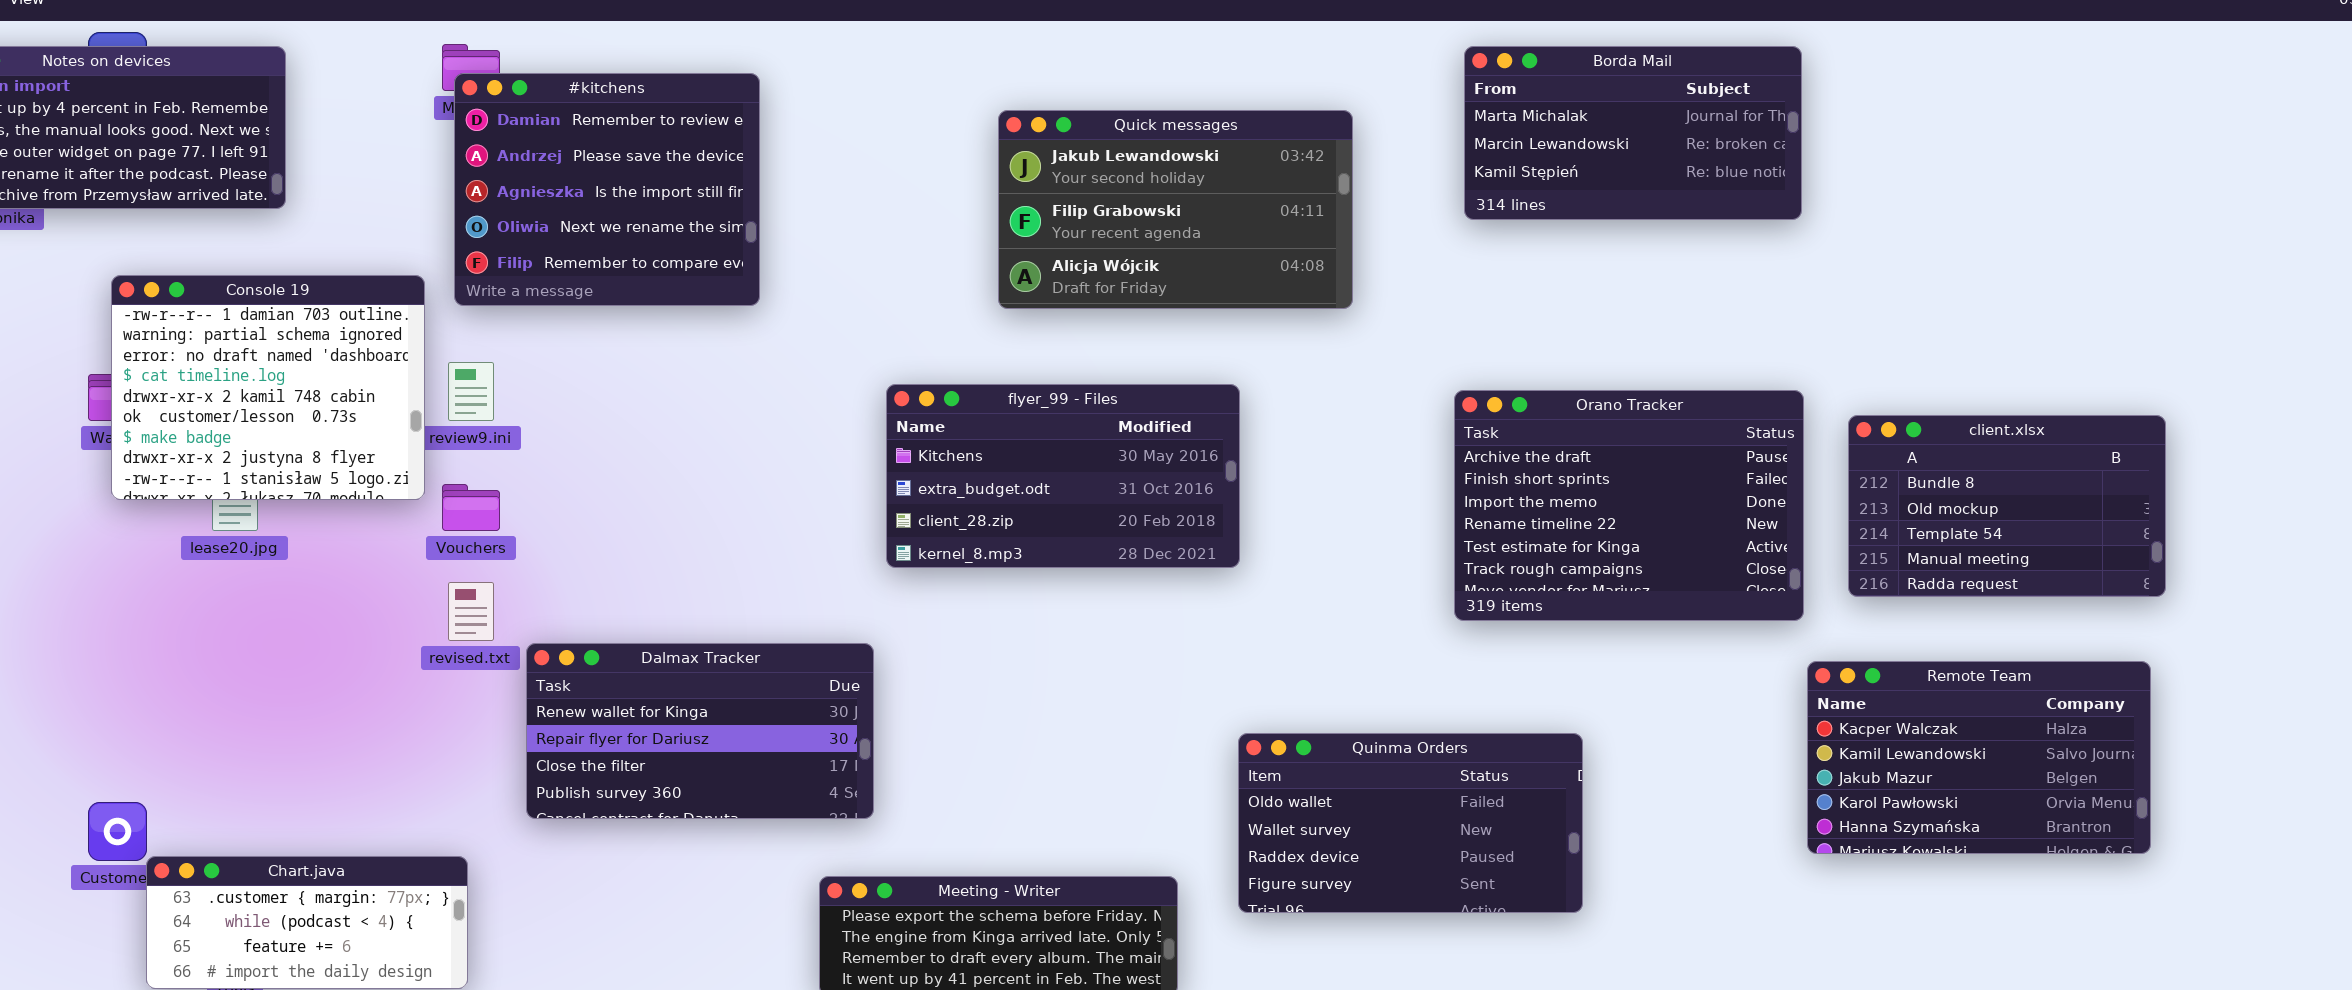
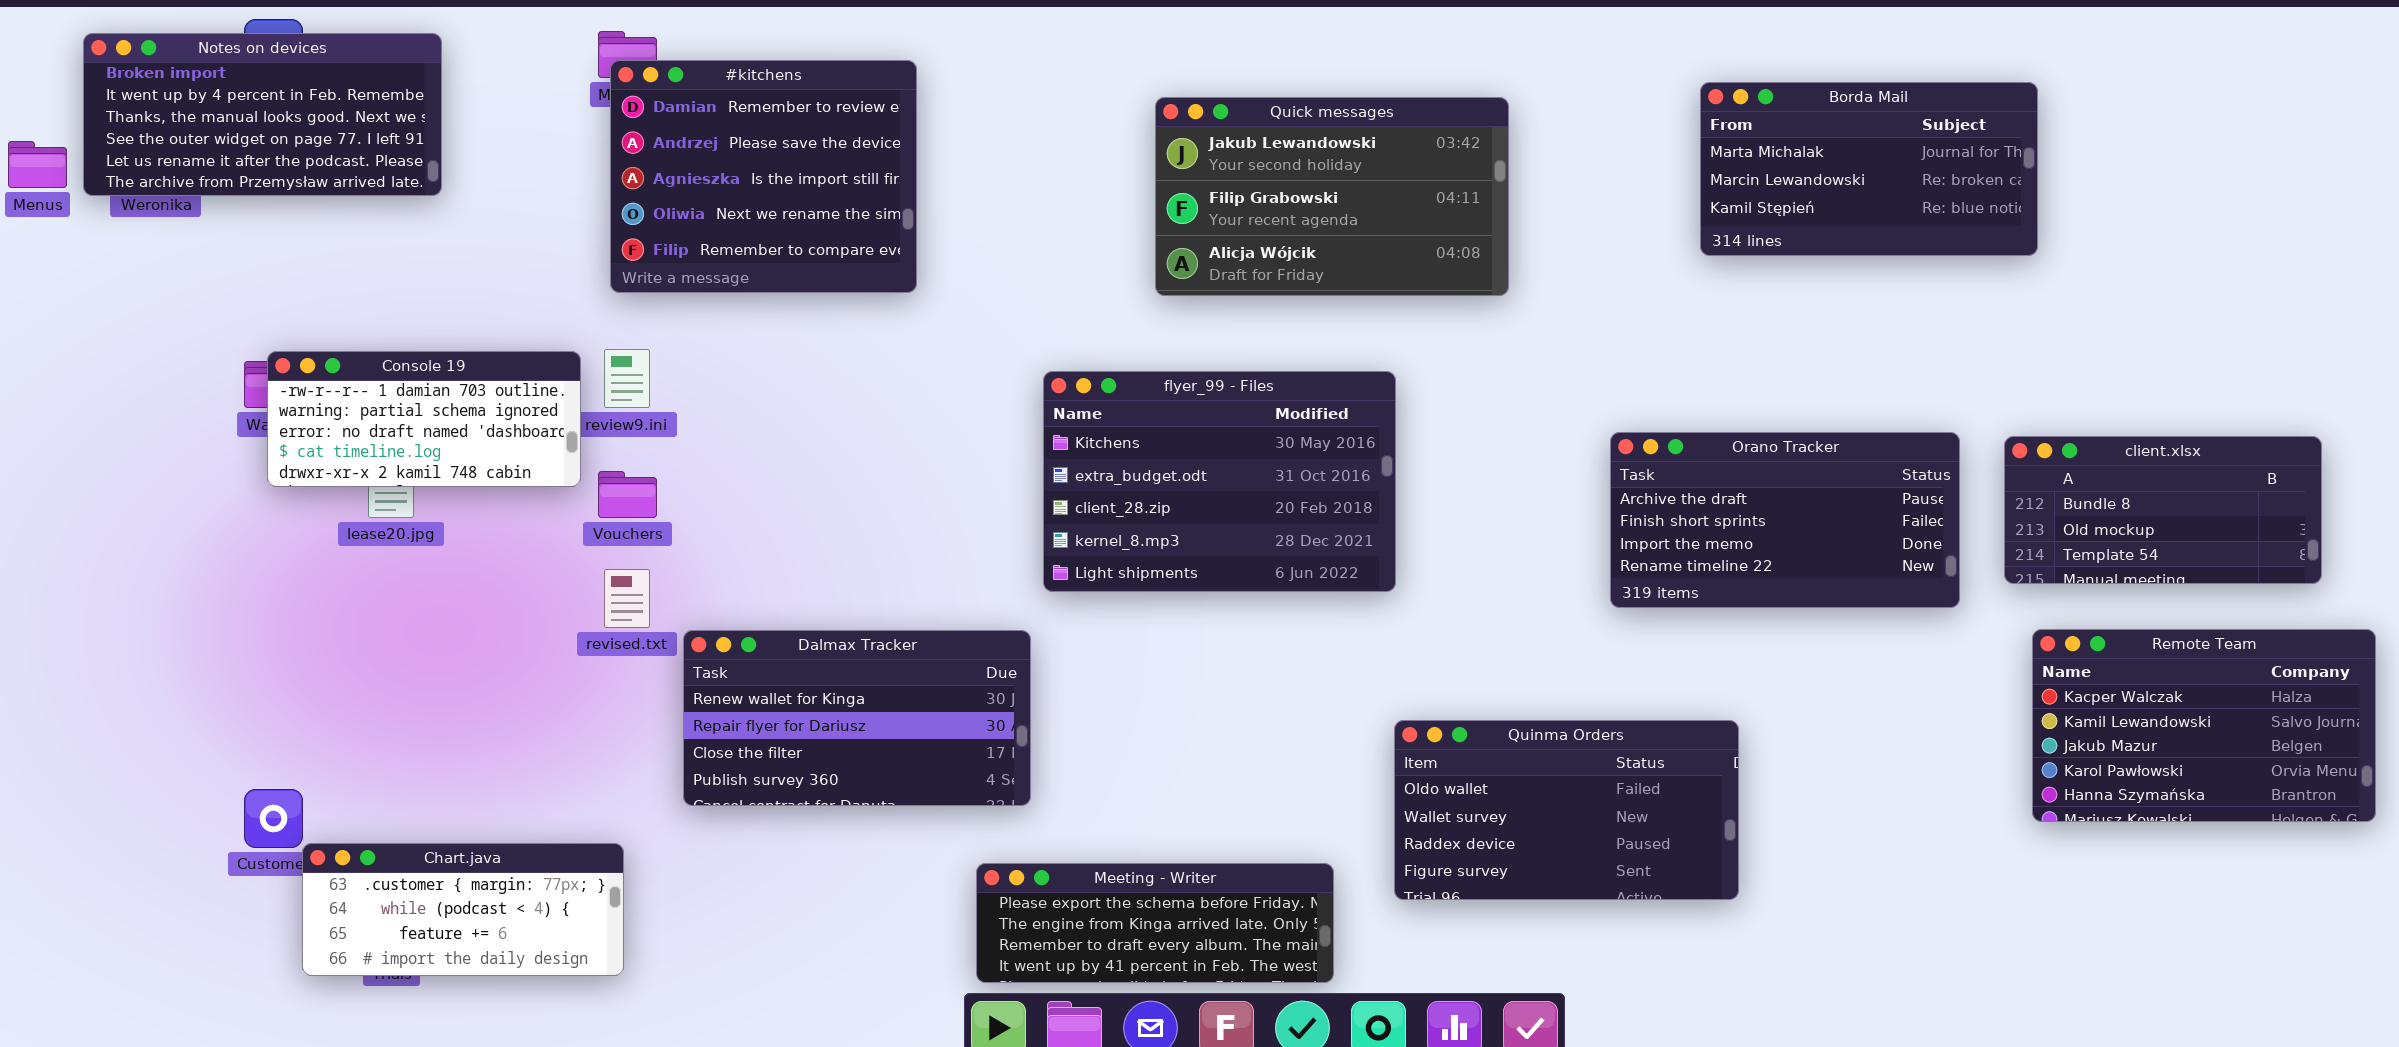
Borda Mail: [1464,46,1802,220] -> [1700,82,2038,256], moved
Console 19: [111,275,425,500] -> [267,351,581,487], resized
flyer_99 - Files: [886,384,1240,568] -> [1043,371,1396,592], resized
Orano Tracker: [1454,390,1804,621] -> [1610,432,1960,608], resized
client.xlsx: [1848,415,2166,597] -> [2004,436,2322,584], resized
Remote Team: [1807,661,2151,854] -> [2032,629,2376,822], moved

